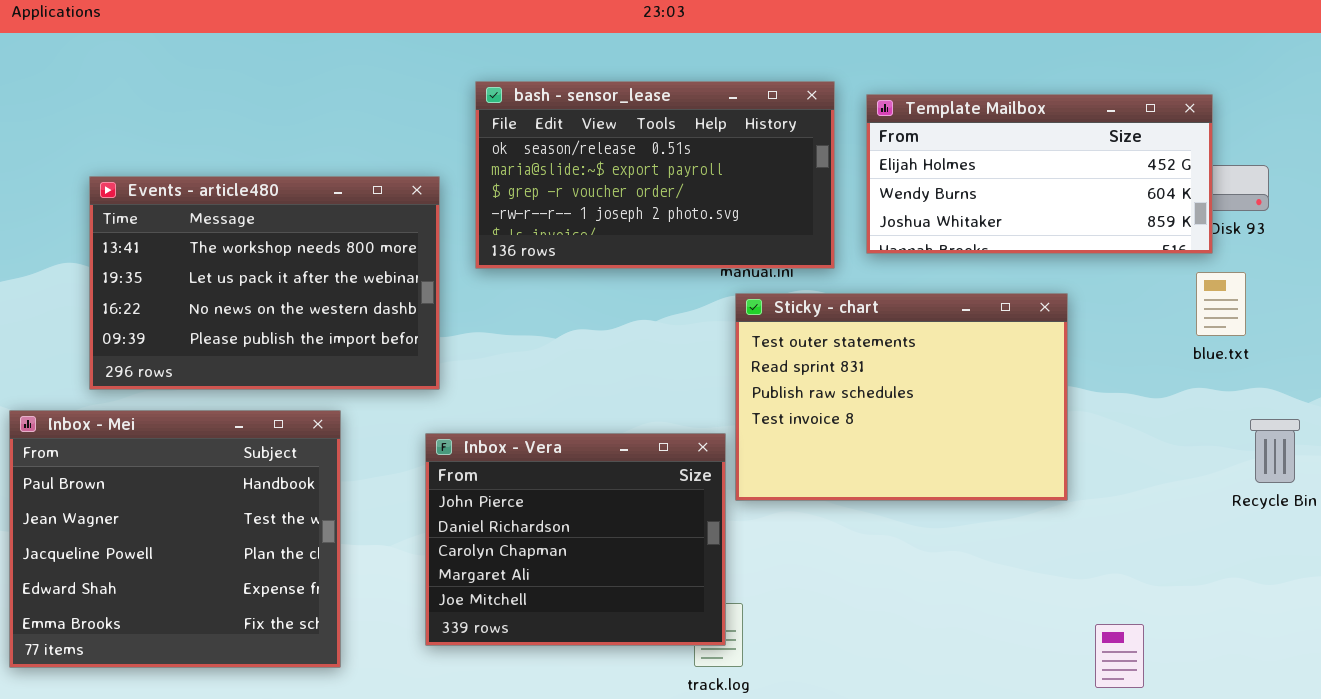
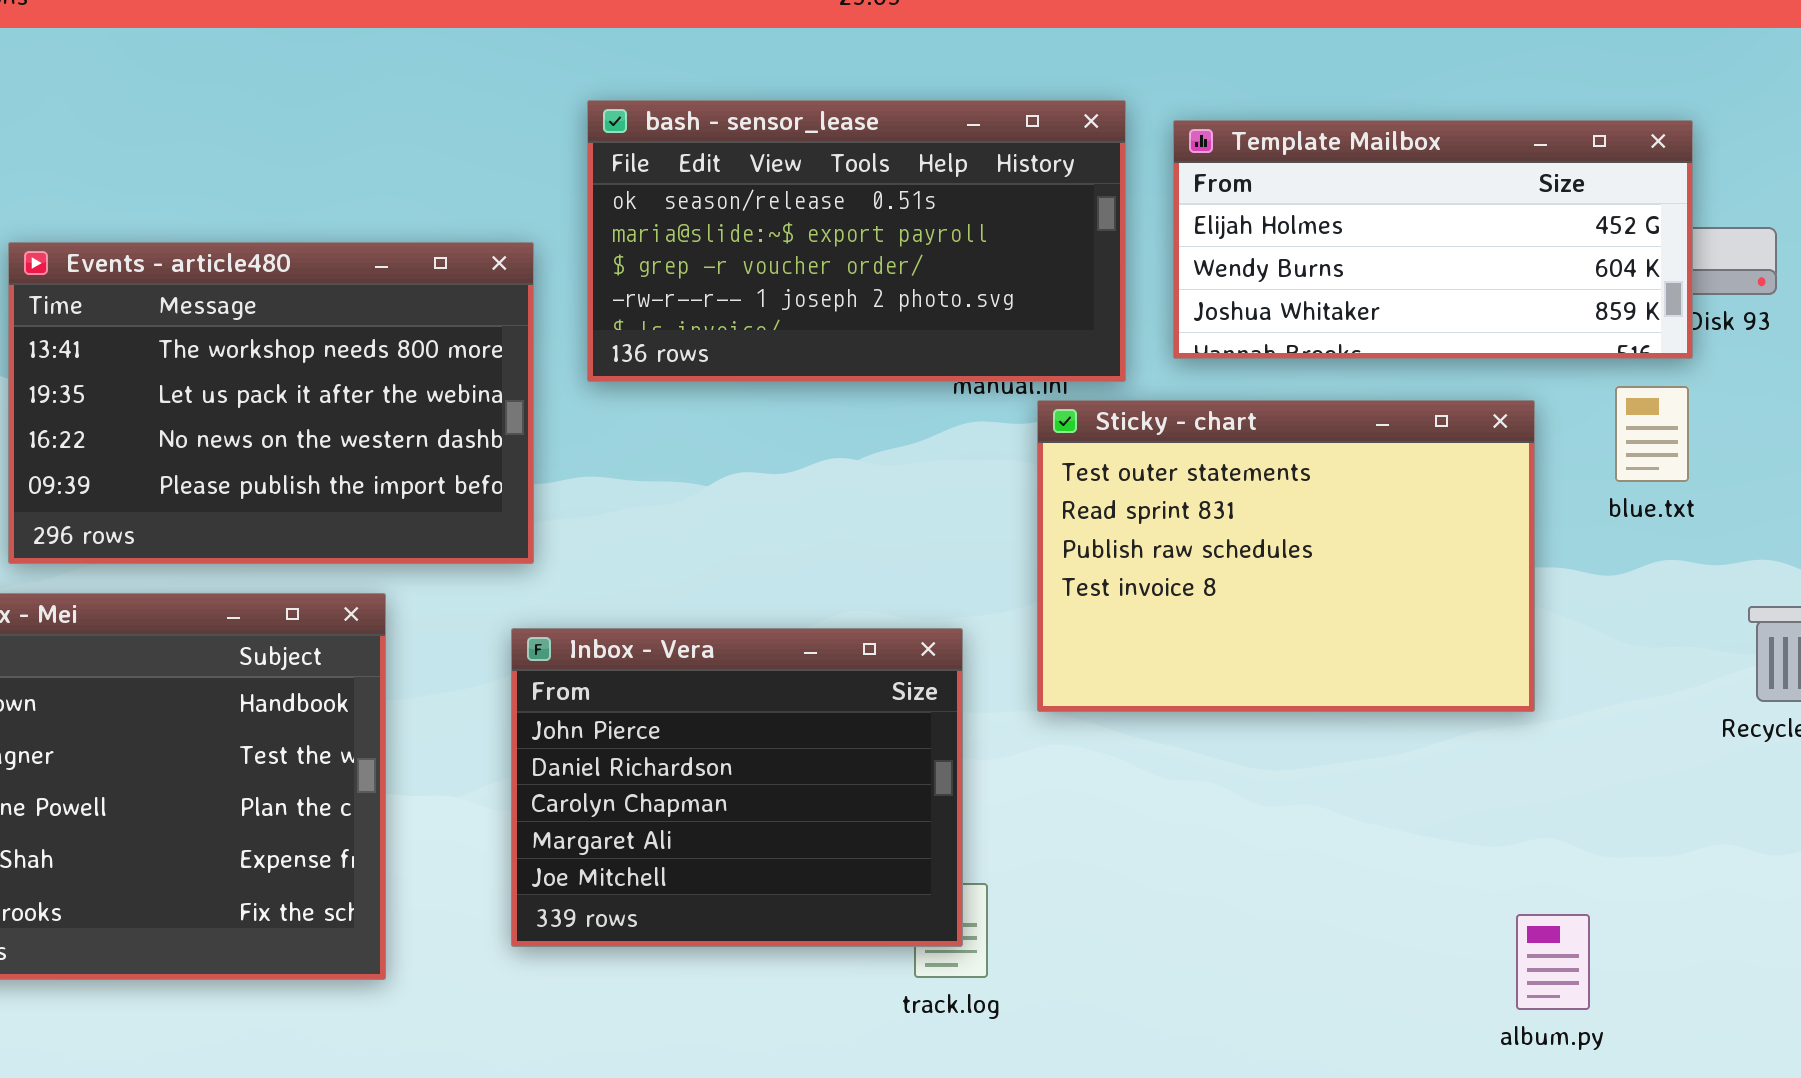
blue.txt: [1196,272,1246,336] -> [1615,386,1689,482], moved
Sticky - chart: [735,293,1068,501] -> [1037,400,1535,712], moved

